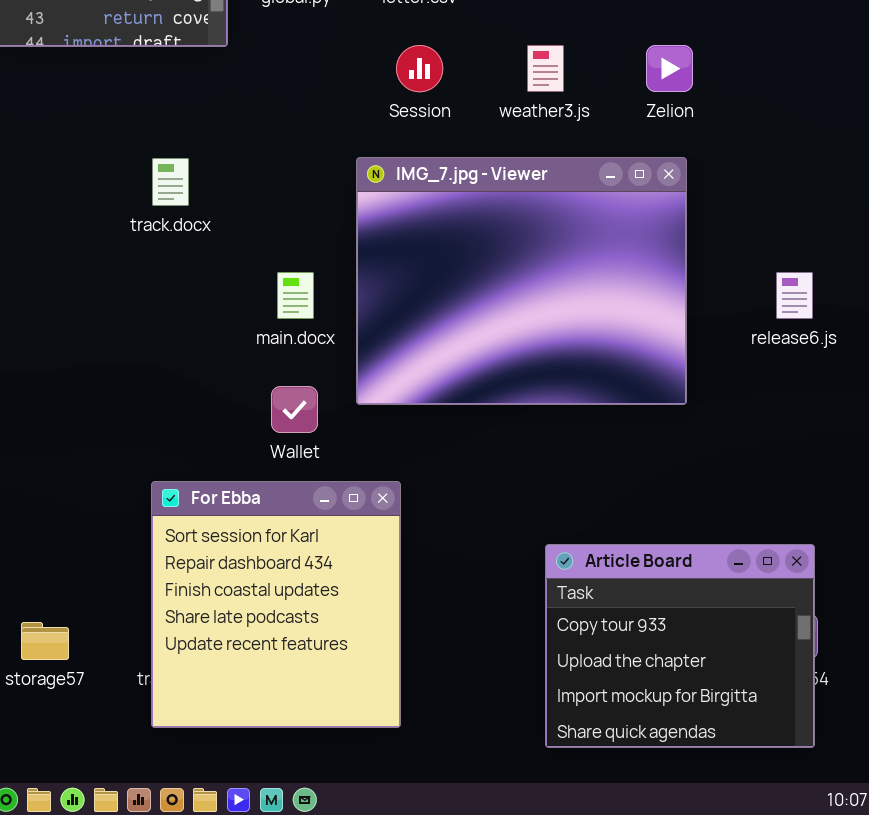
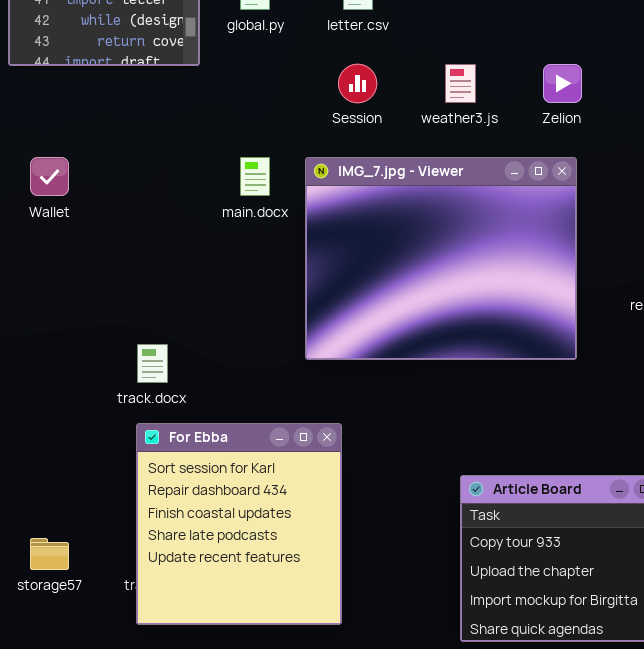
track.docx: [152,158,189,206] -> [137,344,168,383], moved
main.docx: [277,272,314,319] -> [240,157,270,196], moved
Wallet: [271,386,318,433] -> [30,157,69,196], moved

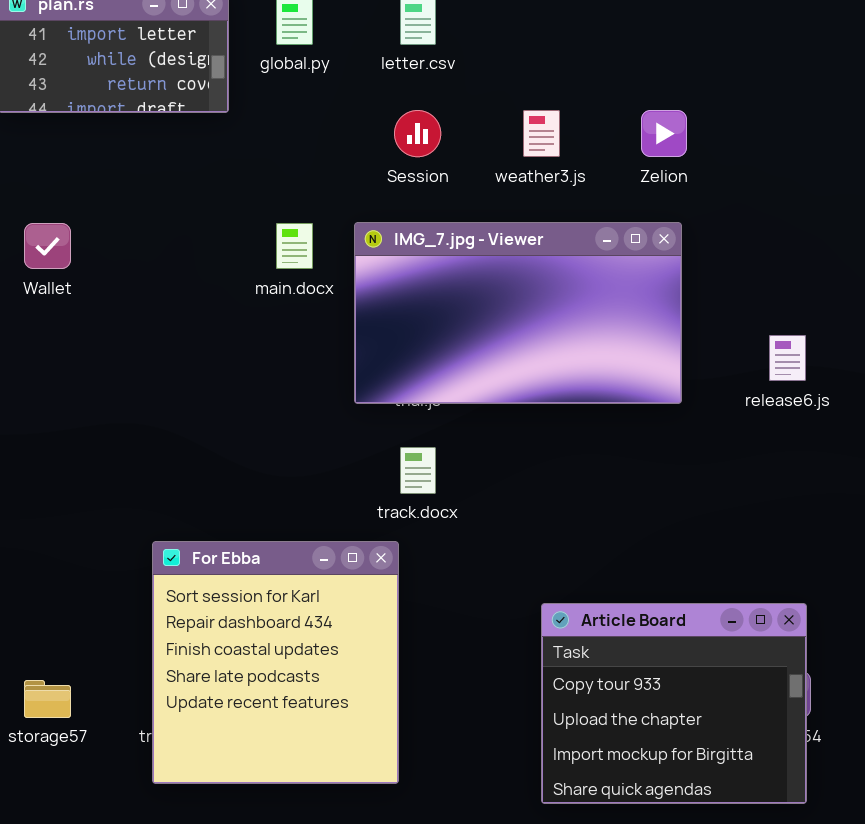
IMG_7.jpg - Viewer: [305,157,577,360] -> [354,222,682,404], resized
track.docx: [137,344,168,383] -> [400,447,436,494], moved

